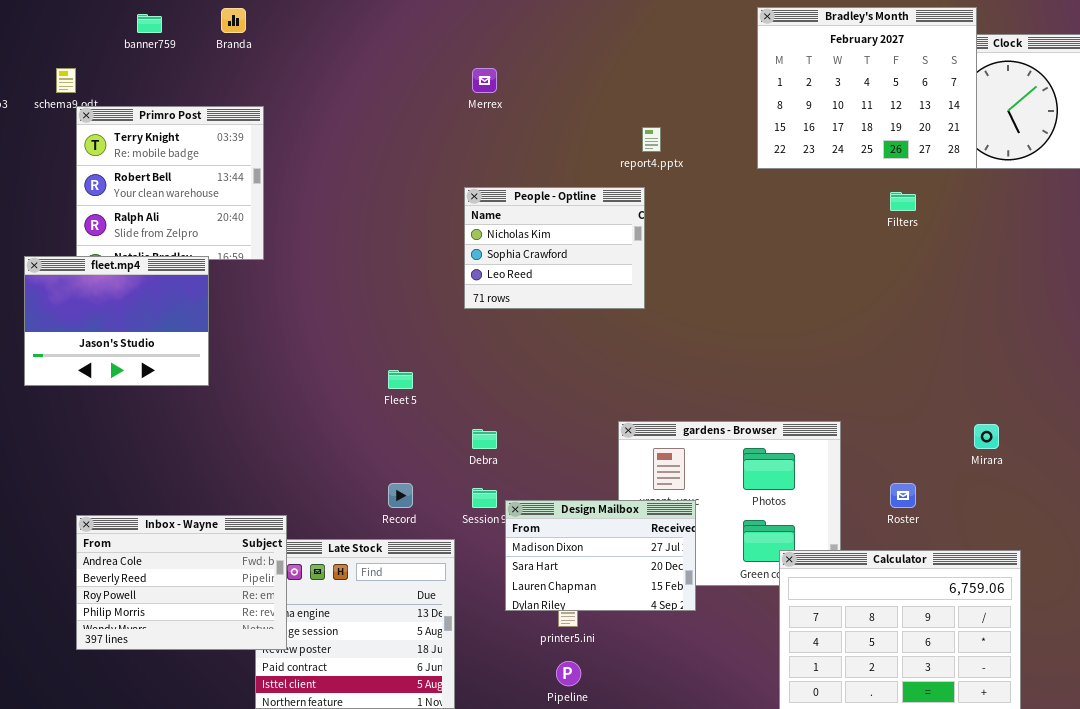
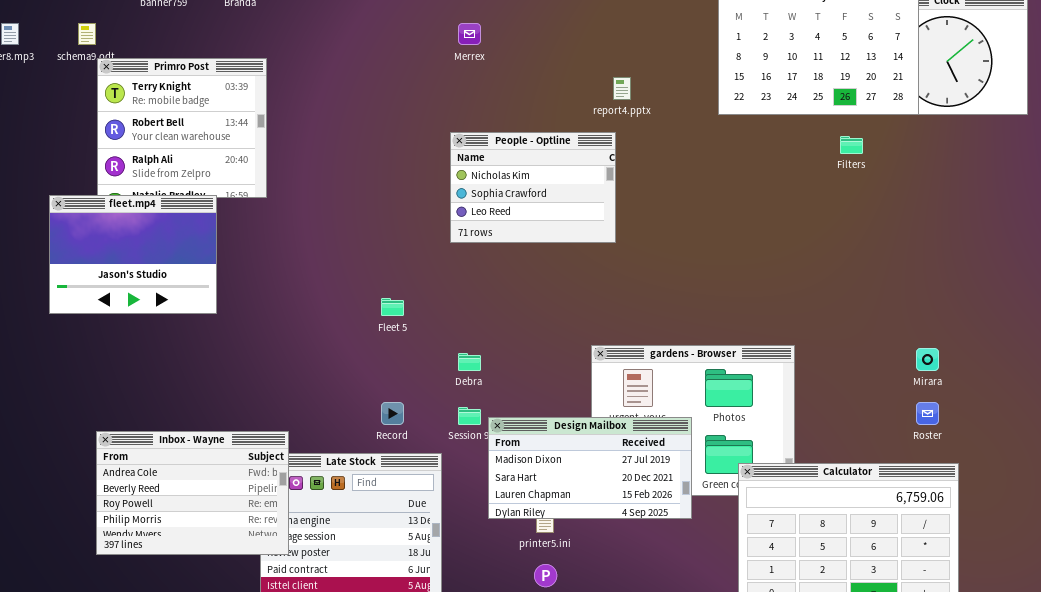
Roster: [890,483,916,508] -> [916,402,939,425], moved
Design Mailbox: [505,500,696,611] -> [488,417,692,519], resized

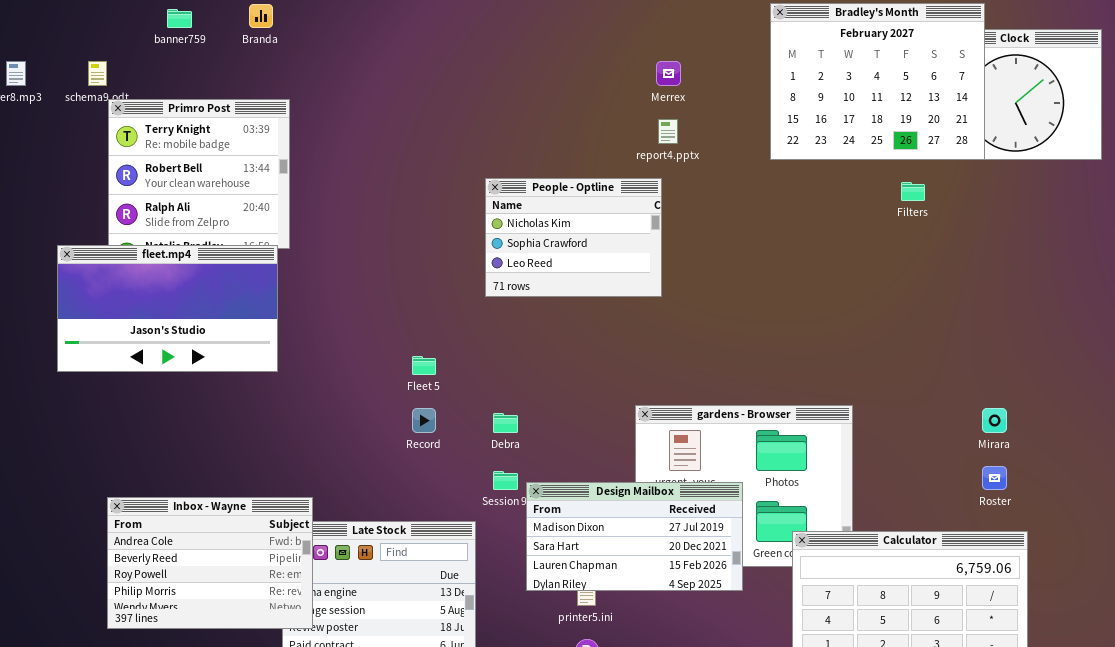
Merrex: [458,23,481,45] -> [656,61,681,86], moved
fleet.mp4: [49,195,217,314] -> [57,245,278,372], resized
Record: [381,402,404,425] -> [412,408,436,433], moved

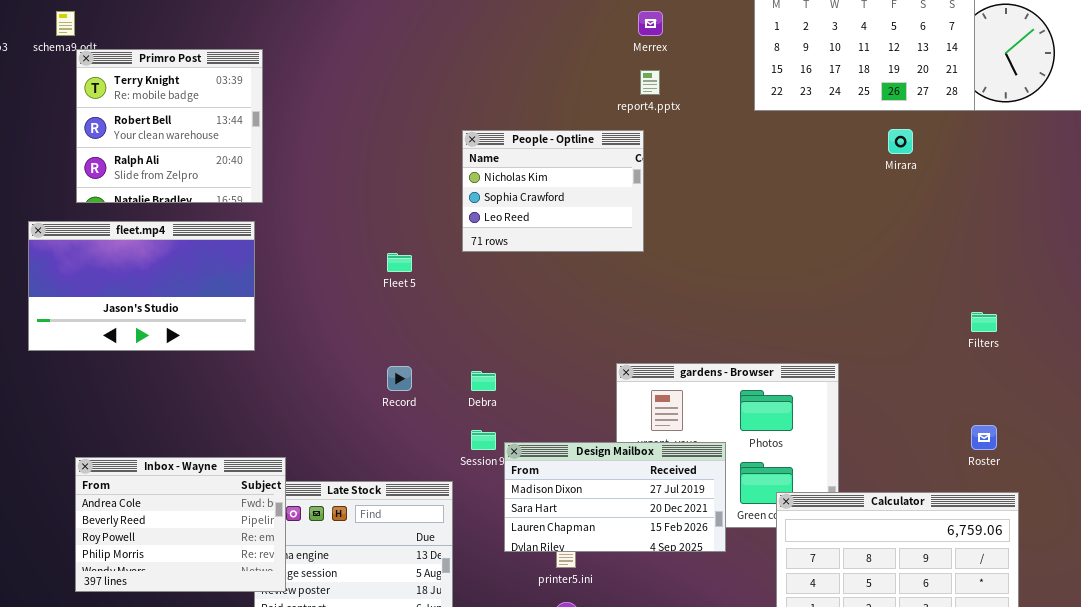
Filters: [901,182,925,201] -> [971,312,997,332], moved
fleet.mp4: [57,245,278,372] -> [28,221,255,351], moved
Fleet 5: [412,356,436,375] -> [387,253,412,272], moved
Mirara: [982,408,1007,433] -> [888,129,913,154], moved

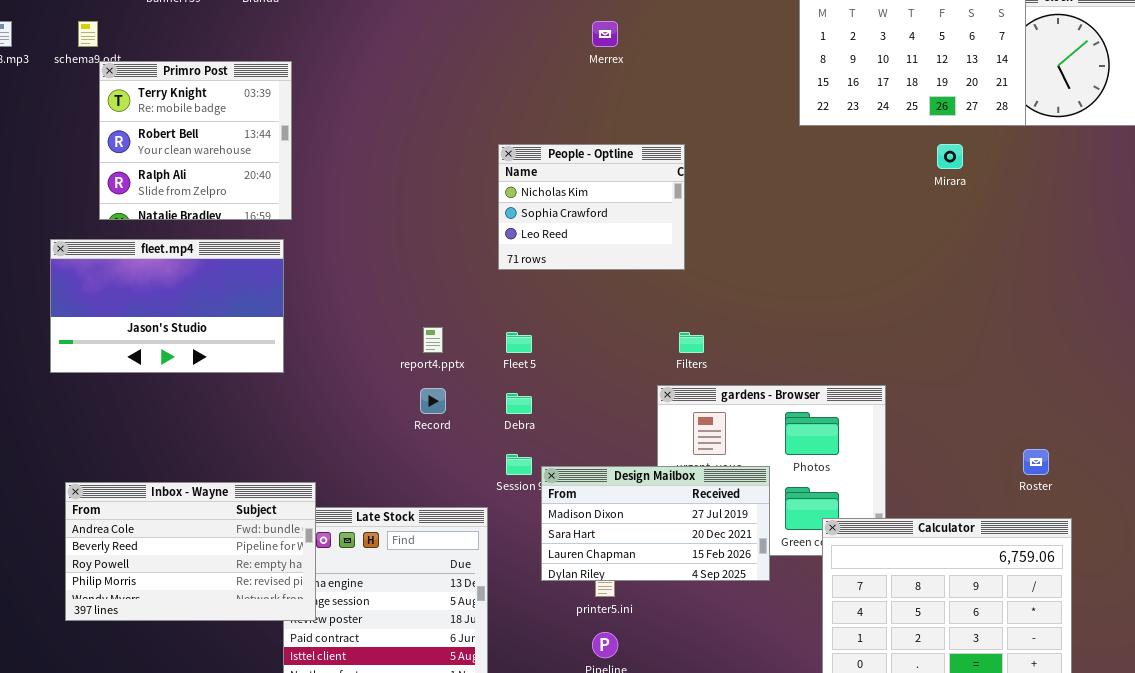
Merrex: [638,11,663,36] -> [592,21,618,47], moved
report4.pptx: [640,70,660,95] -> [423,327,443,353], moved
Fleet 5: [387,253,412,272] -> [506,332,532,353], moved
Filters: [971,312,997,332] -> [679,332,704,353], moved
Inbox - Wayne: [75,457,286,592] -> [65,482,316,621], resized

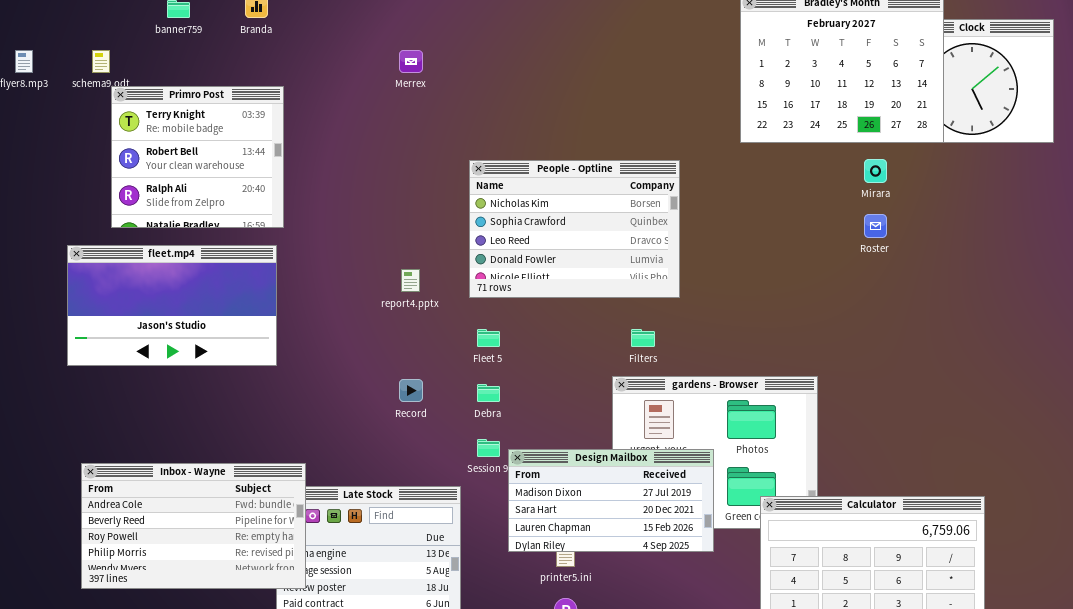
Merrex: [592,21,618,47] -> [399,50,423,73], moved
People - Optline: [498,144,685,270] -> [469,160,680,298], resized
report4.pptx: [423,327,443,353] -> [401,269,420,292], moved
Roster: [1023,449,1049,475] -> [864,214,887,238], moved

